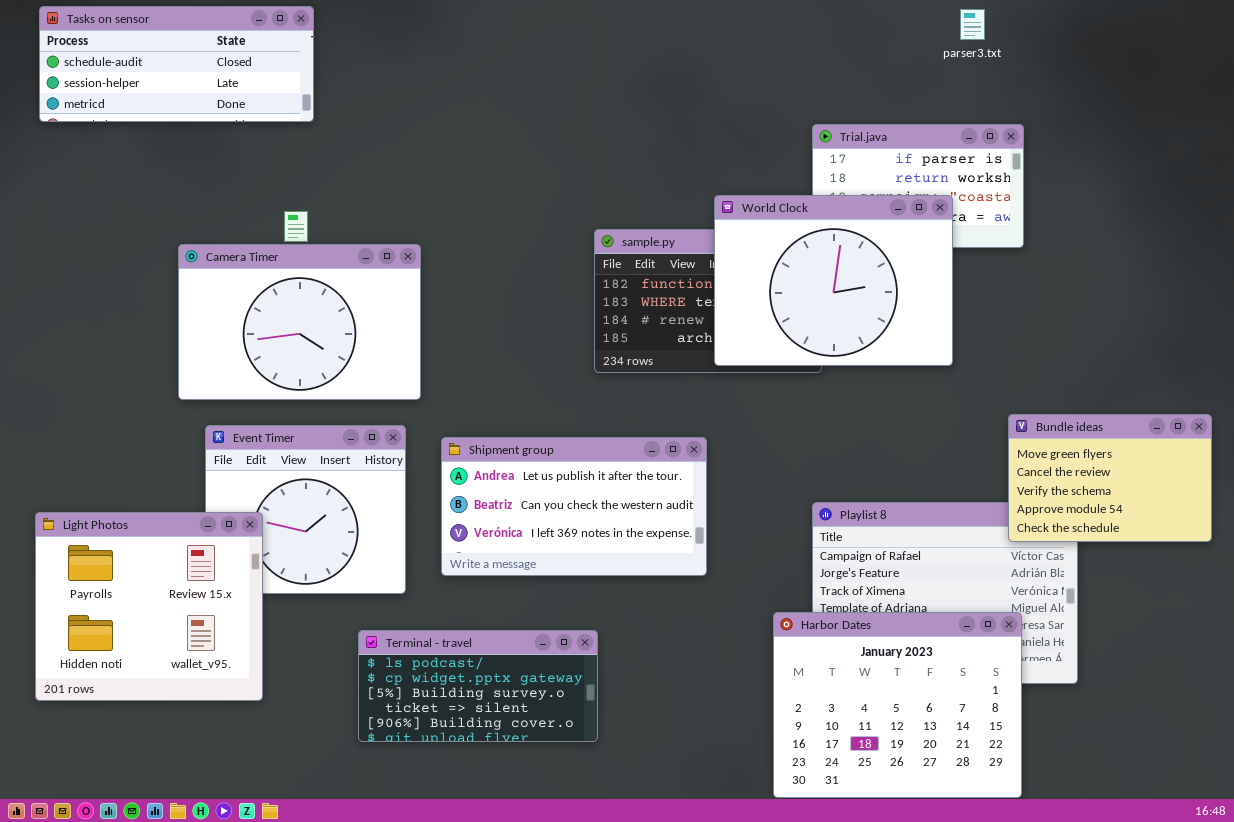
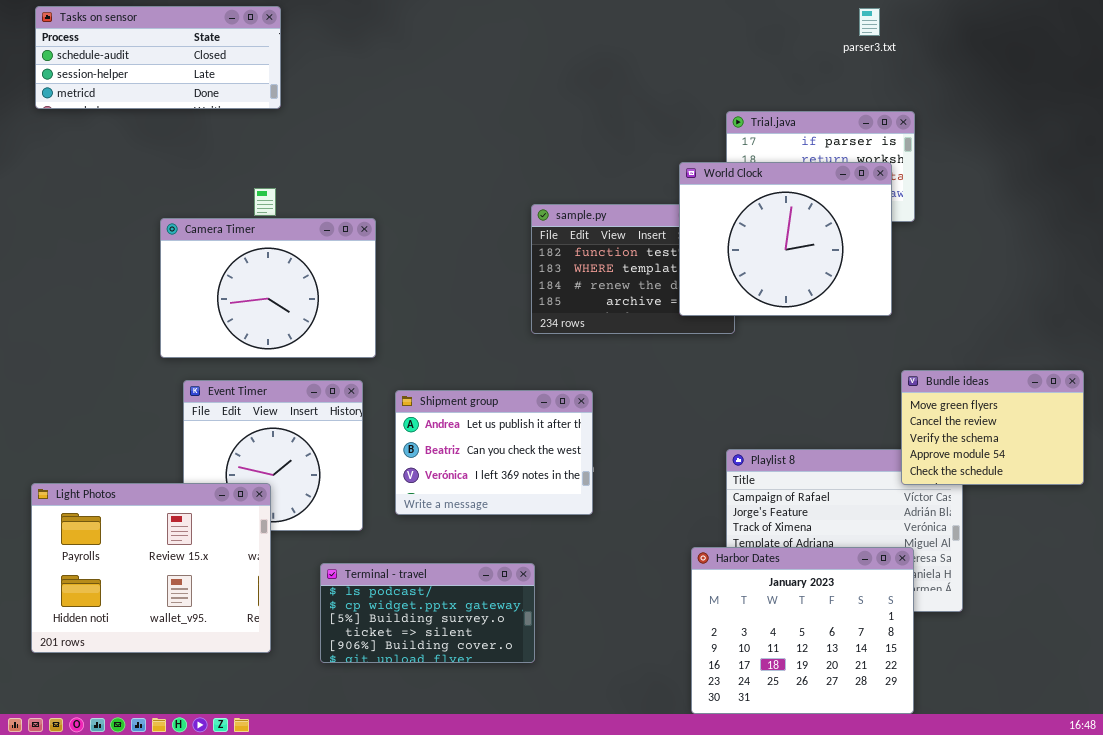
World Clock: [714,195,953,366] -> [679,162,892,316], moved
Shipment group: [441,437,707,576] -> [395,390,593,515], resized
Light Photos: [35,512,263,701] -> [31,483,271,653], moved, resized

